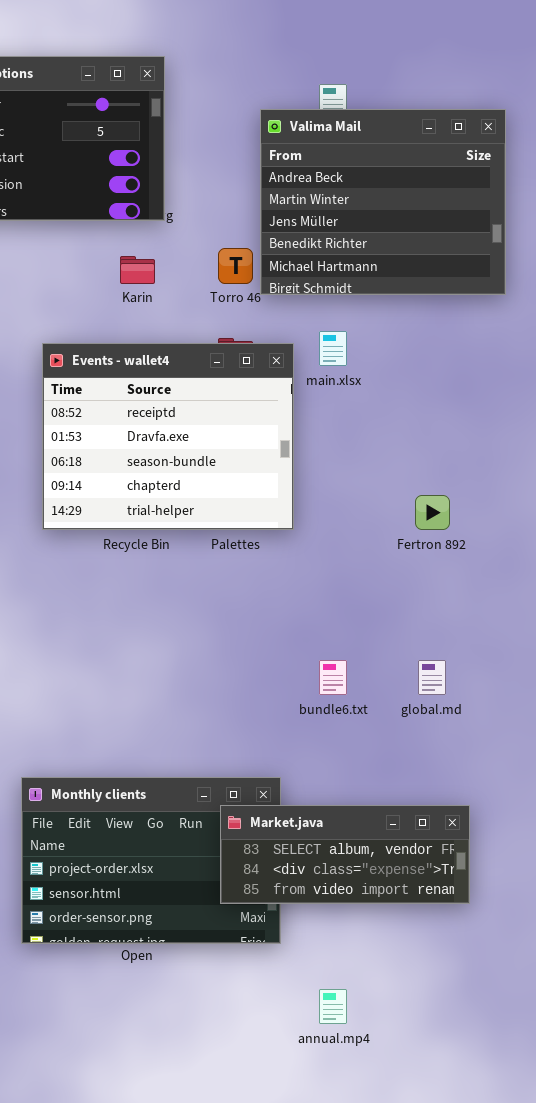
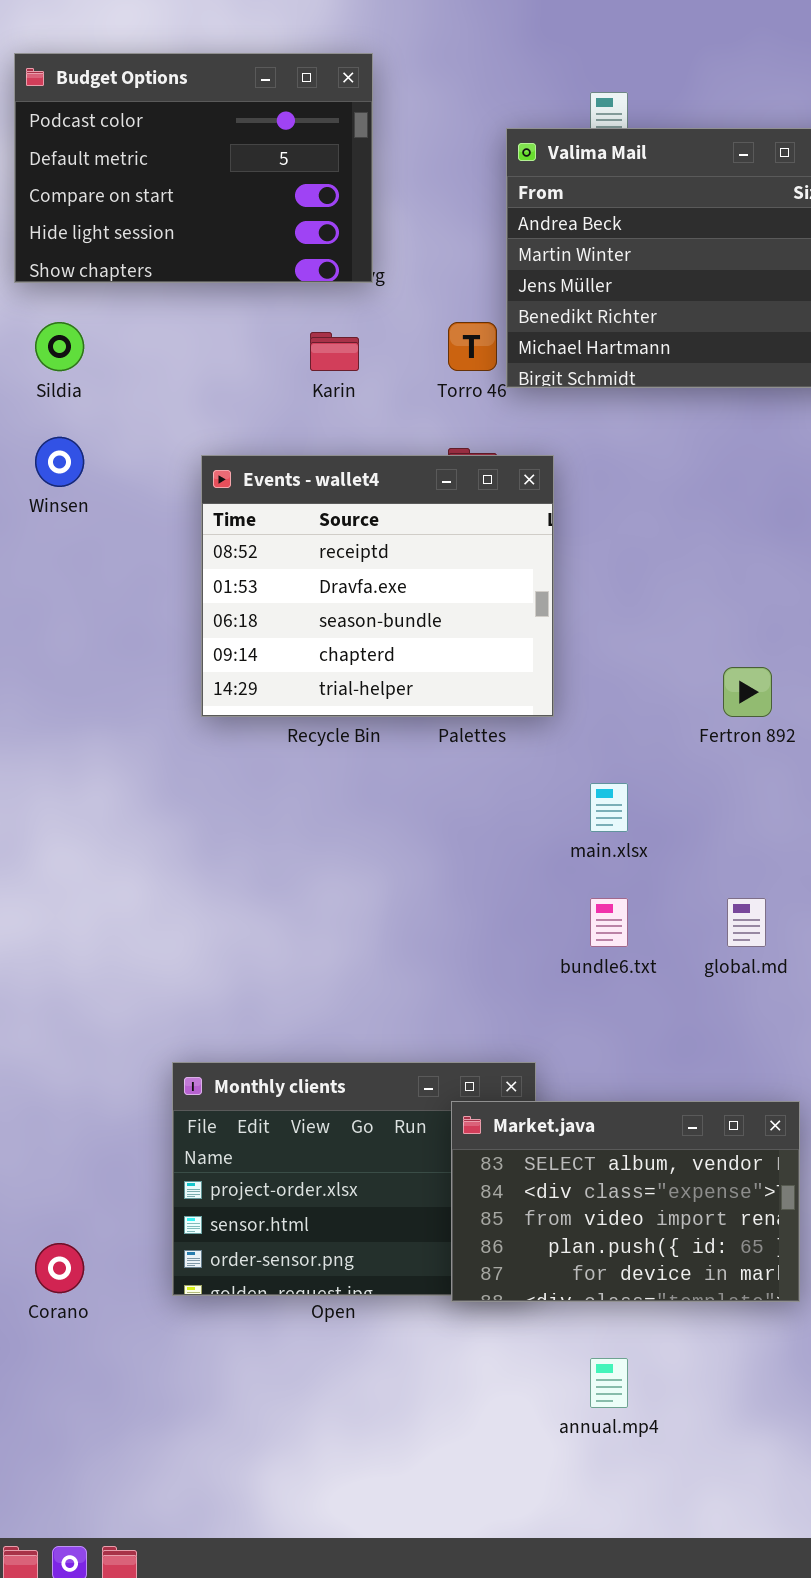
main.xlsx: [319,331,347,366] -> [590,783,628,832], moved
Market.java: [220,805,470,904] -> [451,1101,800,1302], resized

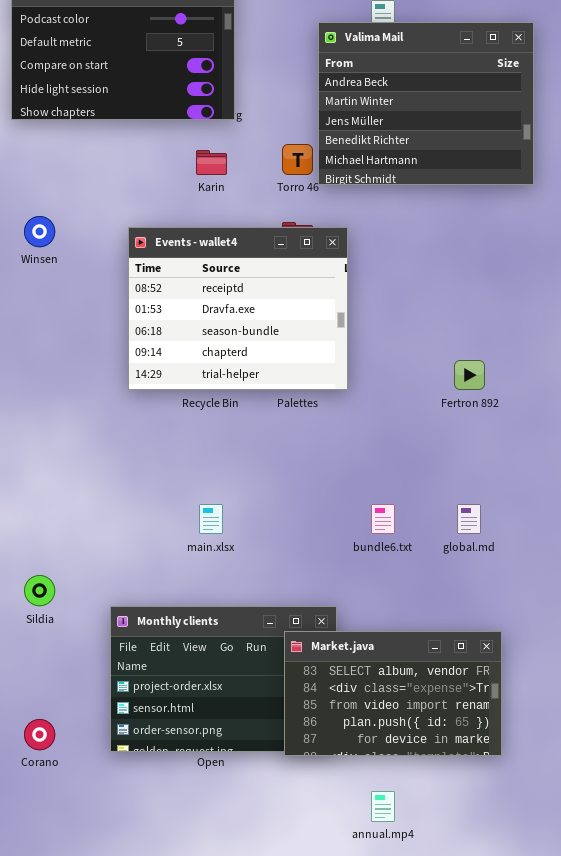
Sildia: [35,322,84,371] -> [24,575,55,606], moved
main.xlsx: [590,783,628,832] -> [199,504,223,534], moved

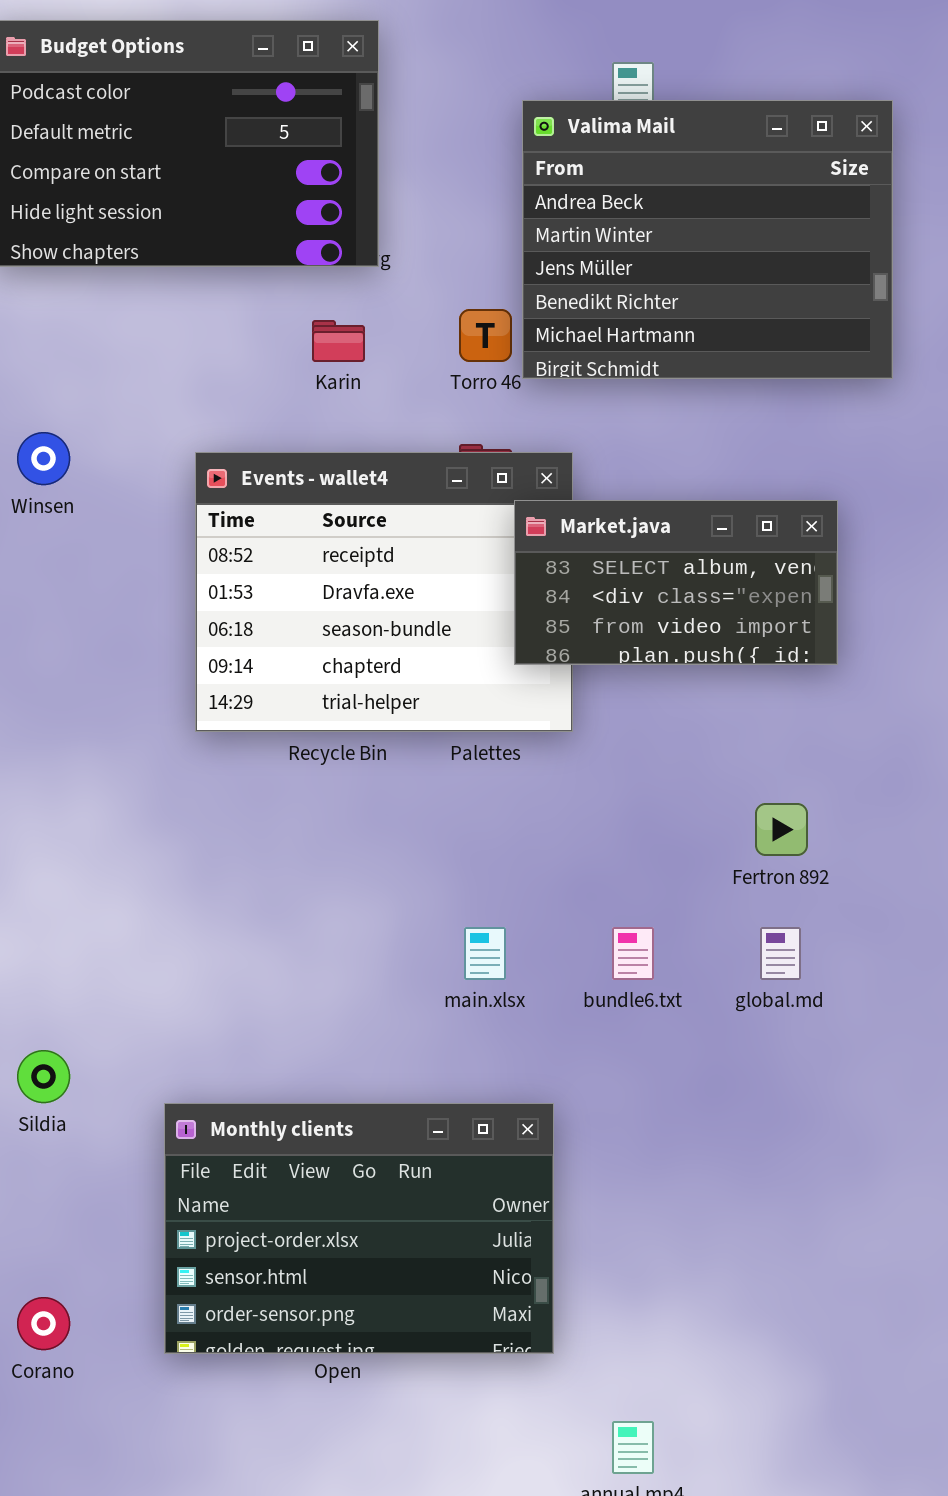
Fertron 892: [454,360,485,390] -> [755,803,808,856], moved
main.xlsx: [199,504,223,534] -> [464,927,506,980], moved
Market.java: [284,631,502,756] -> [514,500,838,665], moved, resized

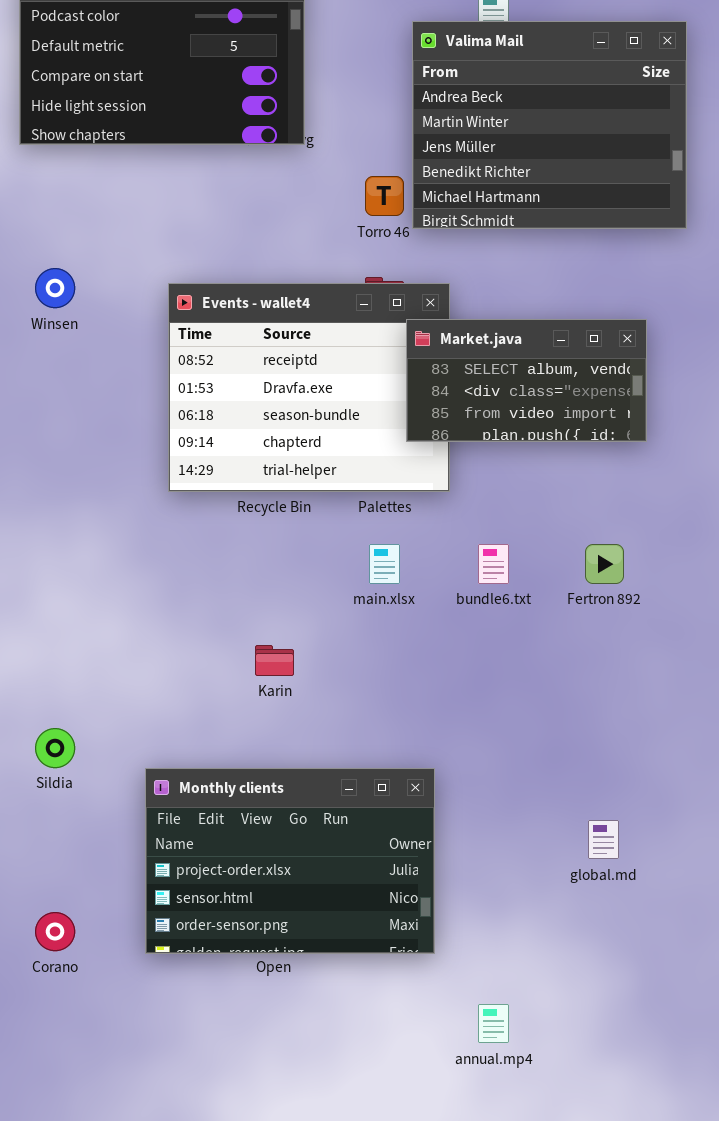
Karin: [312,320,365,362] -> [255,645,294,676], moved
main.xlsx: [464,927,506,980] -> [369,544,400,584], moved
bundle6.txt: [612,927,654,980] -> [478,544,509,584], moved
global.md: [760,927,801,980] -> [588,820,619,859], moved

